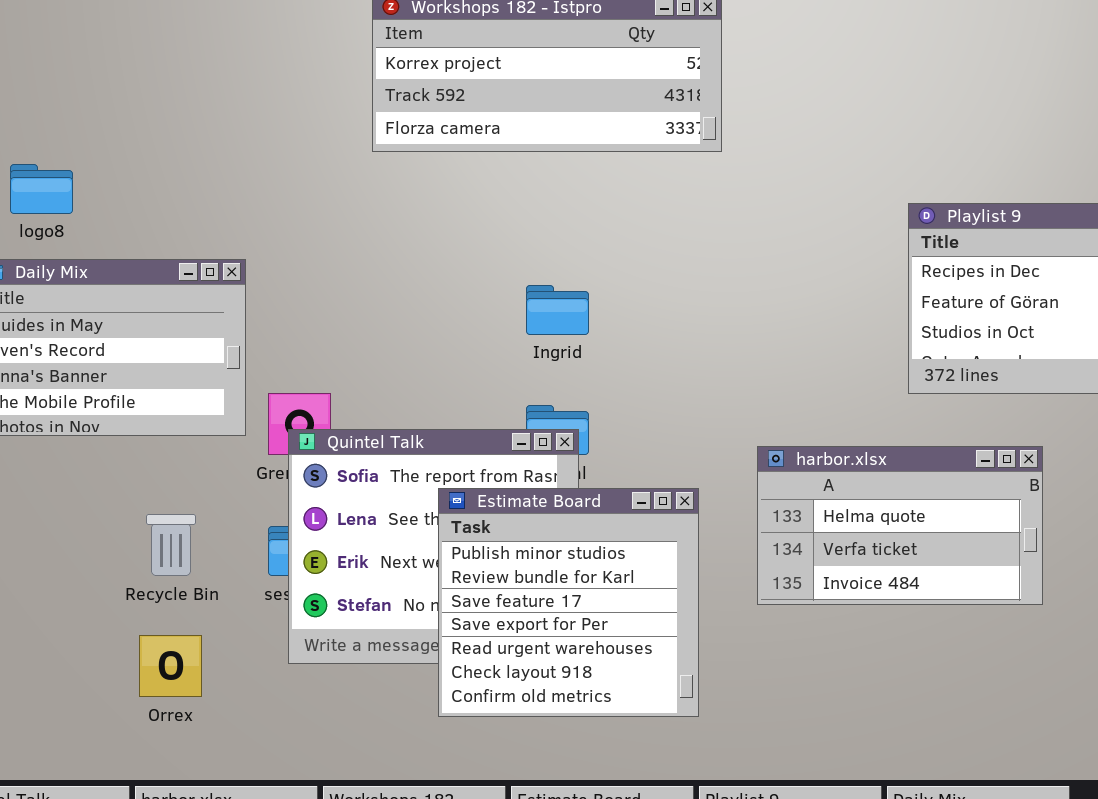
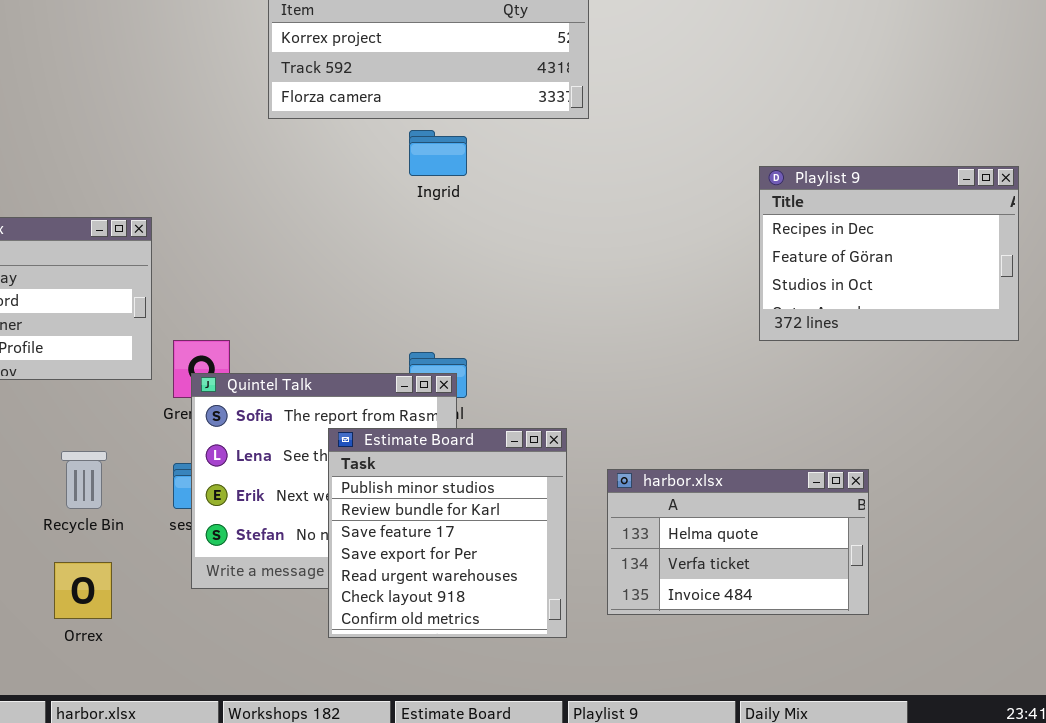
Ingrid: [526,285,589,335] -> [409,130,467,176], moved
harbor.xlsx: [757,446,1043,605] -> [607,469,869,615], moved

